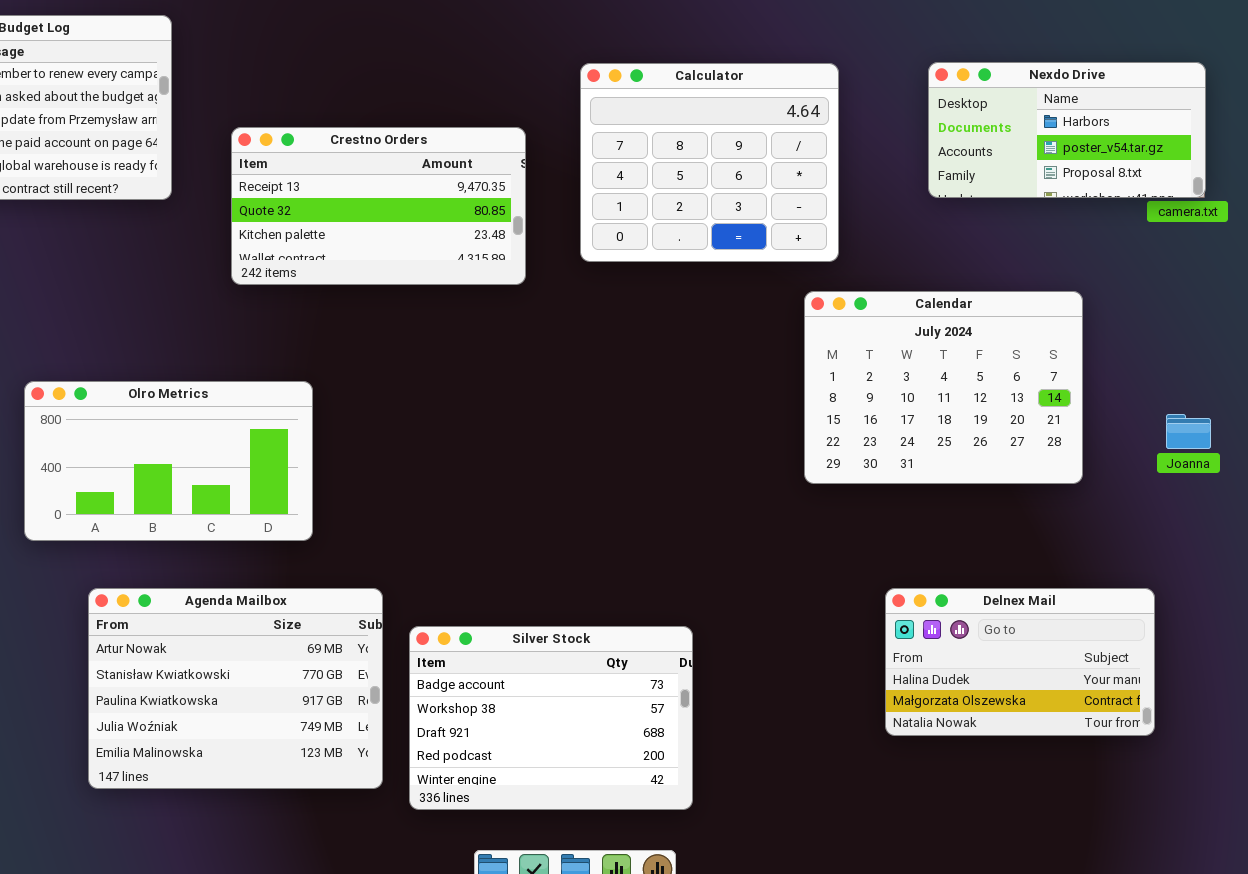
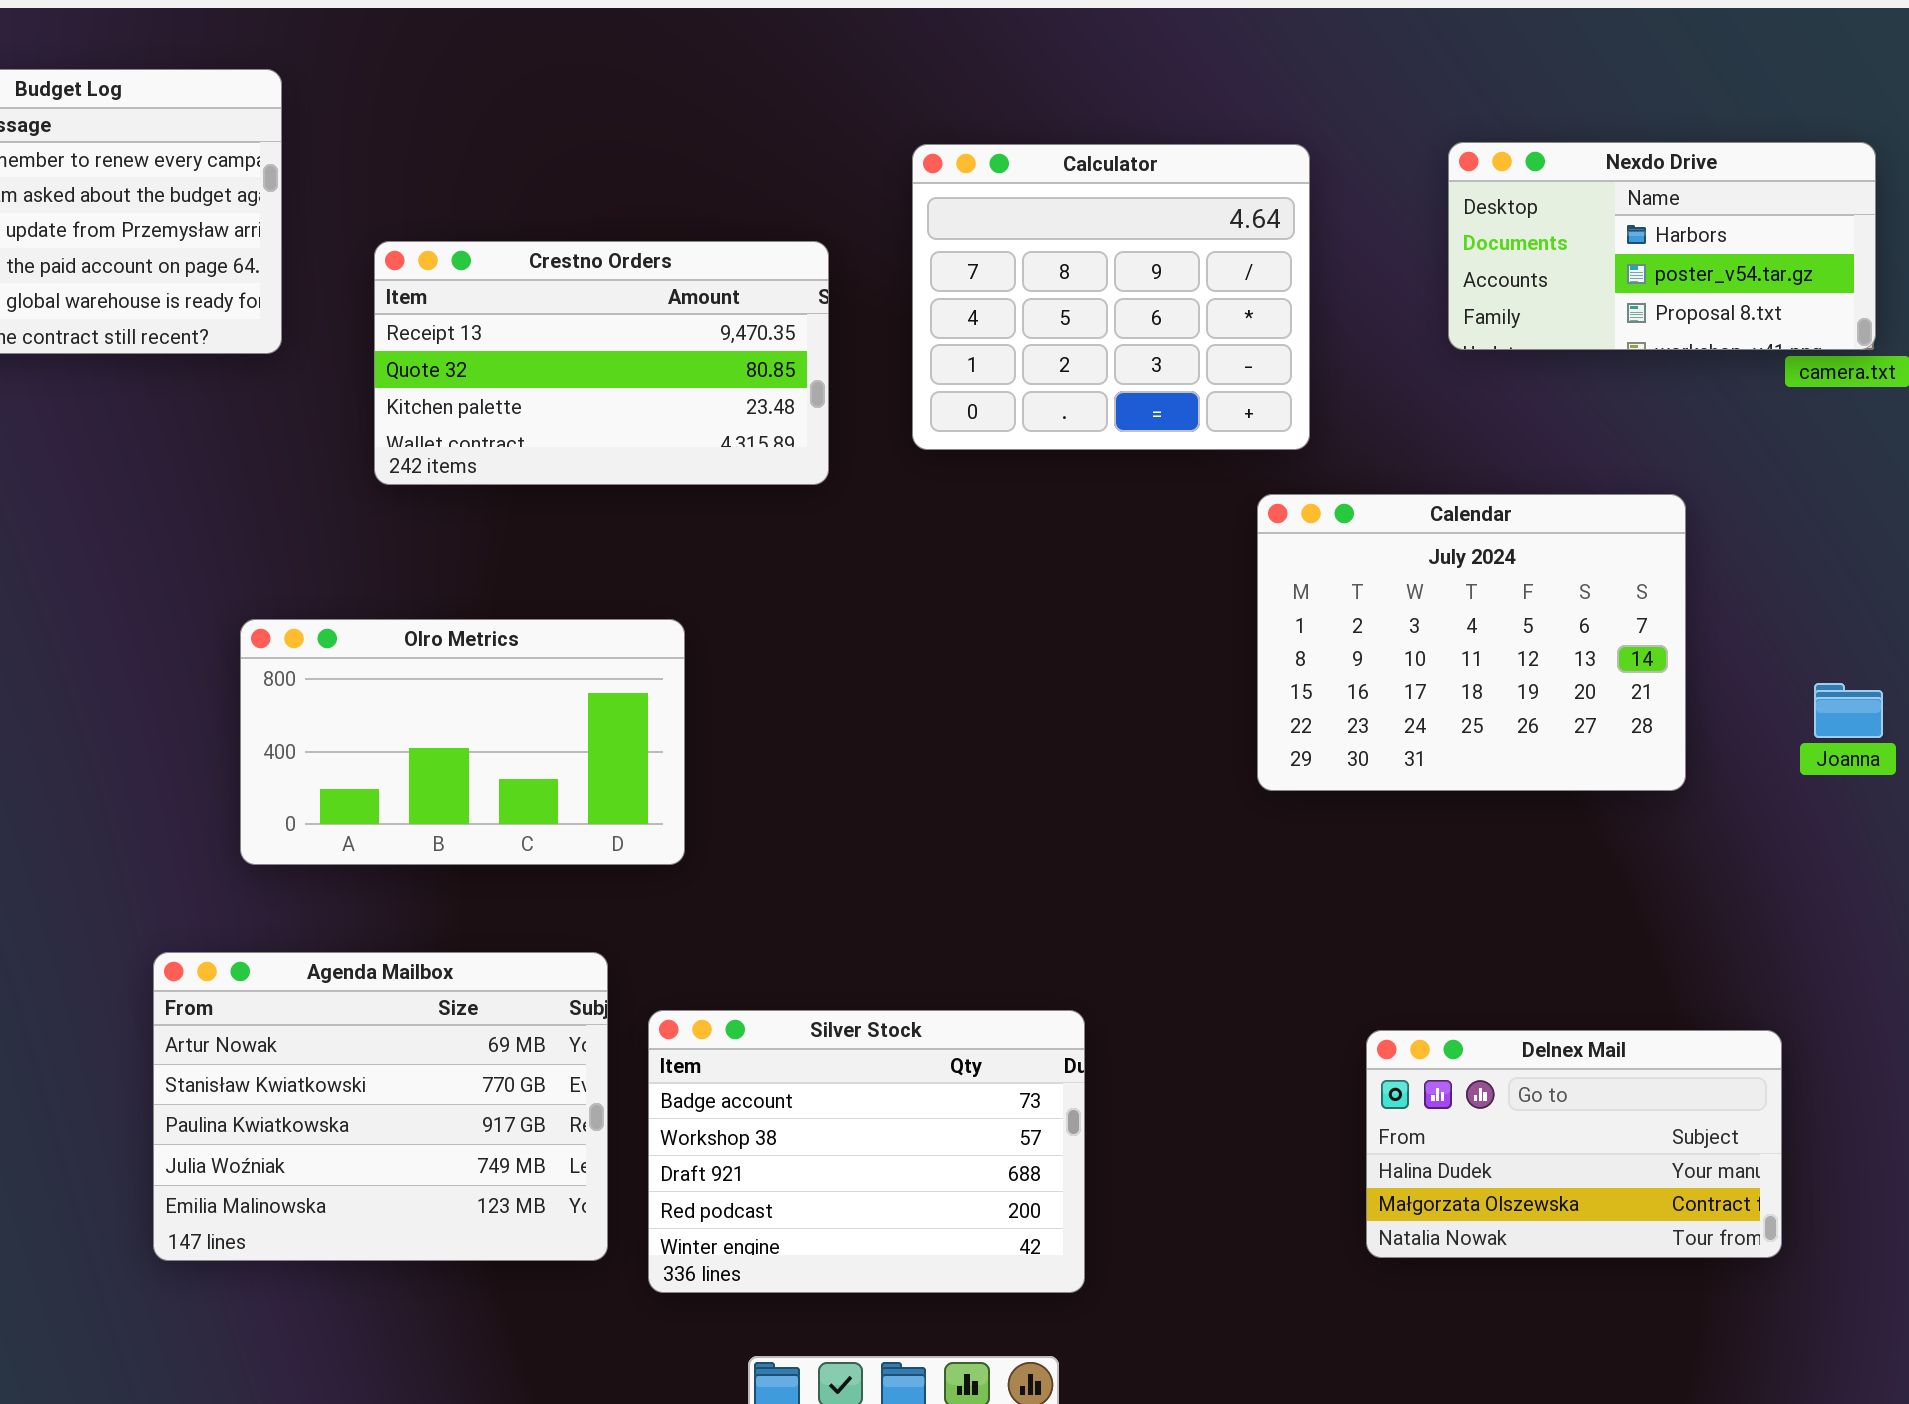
Olro Metrics: [24,381,313,541] -> [240,619,685,865], moved
Delnex Mail: [885,588,1155,736] -> [1366,1030,1782,1258], moved

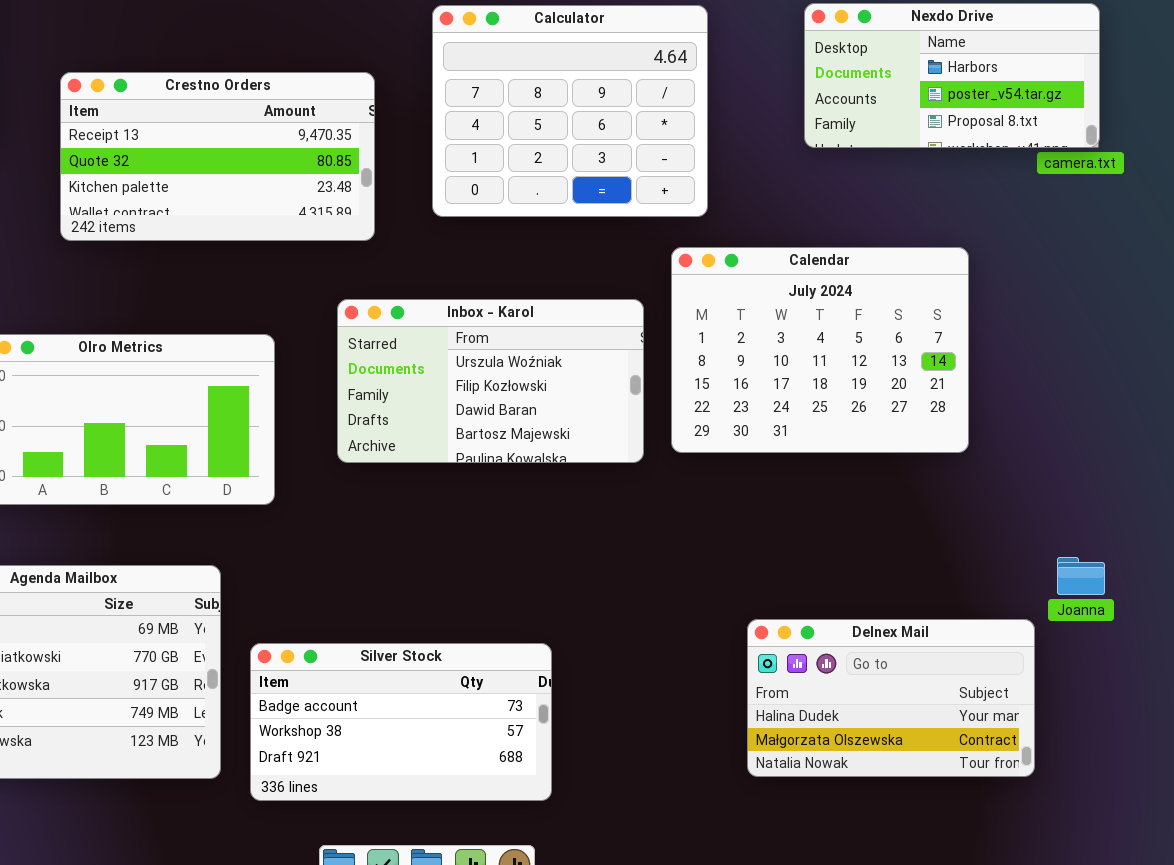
Inbox - Karol: none -> [337,299,644,463], opened
Joanna: [1814,683,1883,738] -> [1057,557,1105,595], moved
Silver Stock: [648,1010,1085,1293] -> [250,643,552,801], resized

